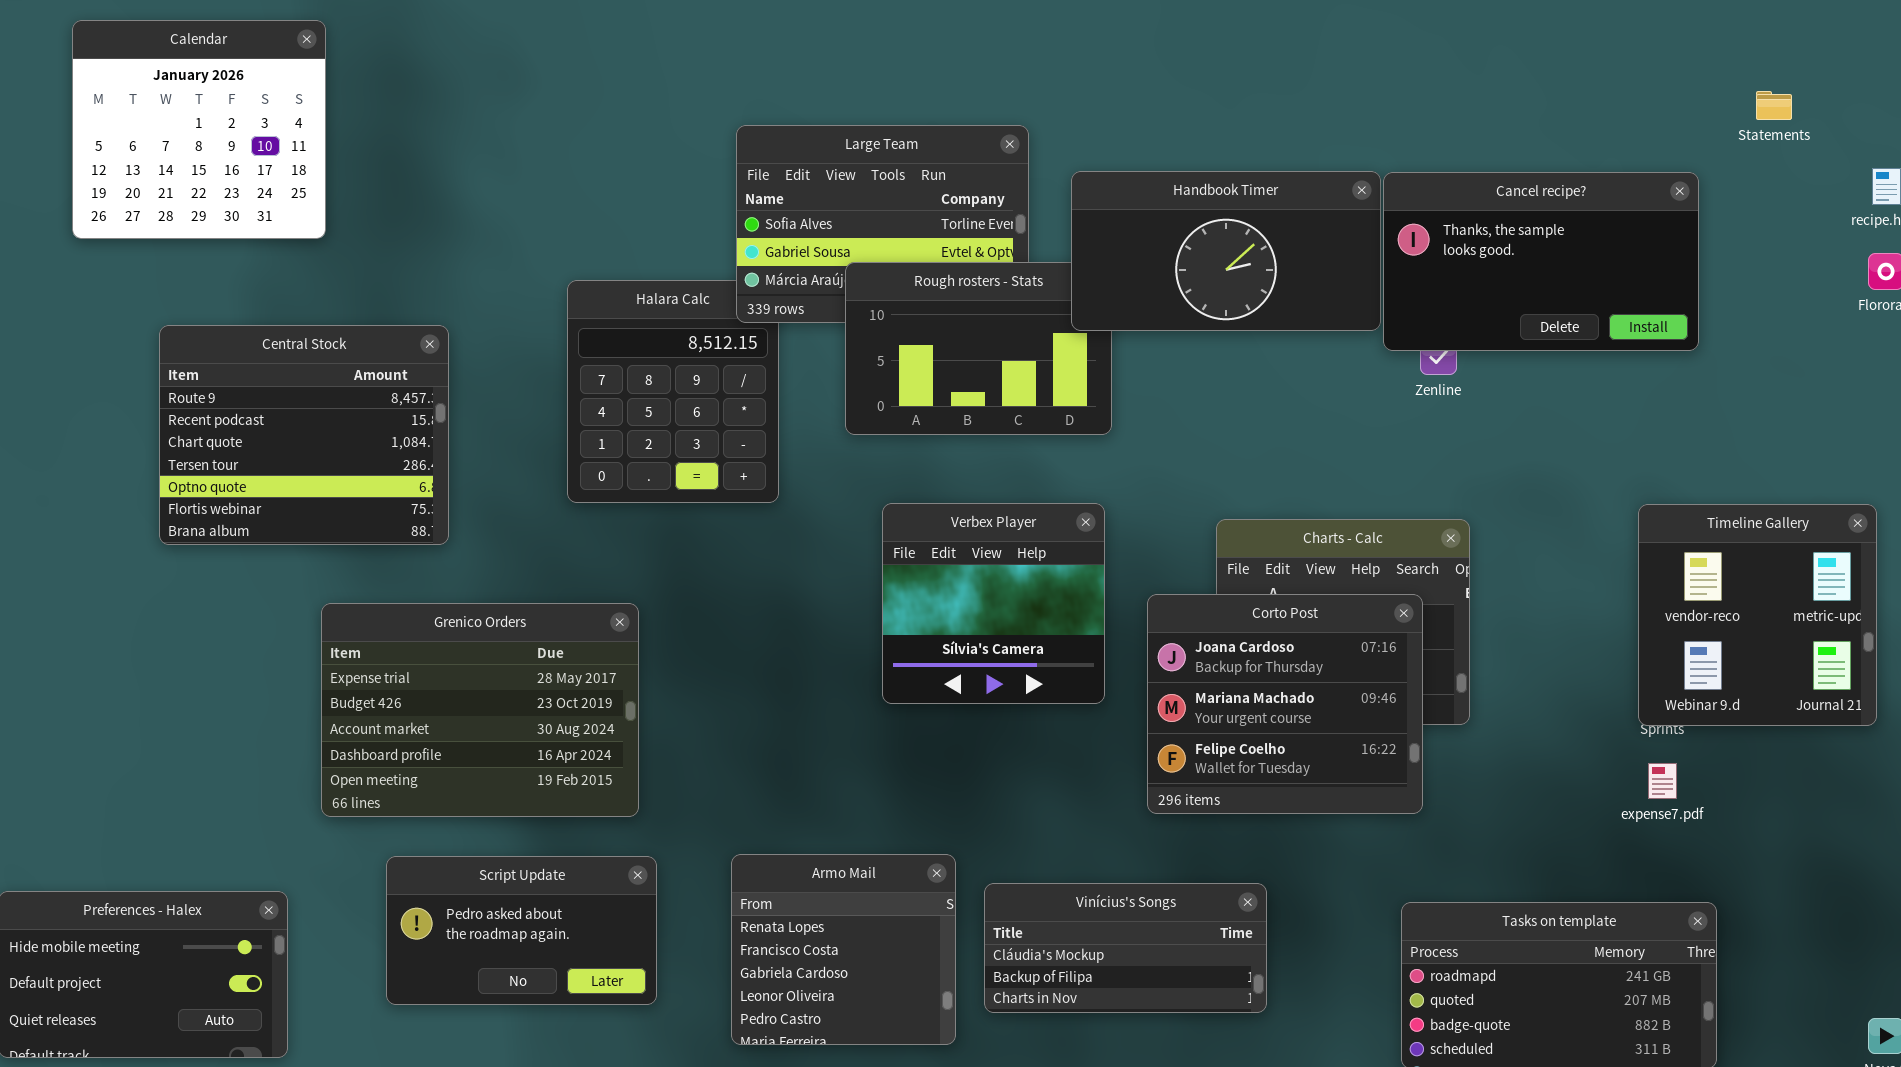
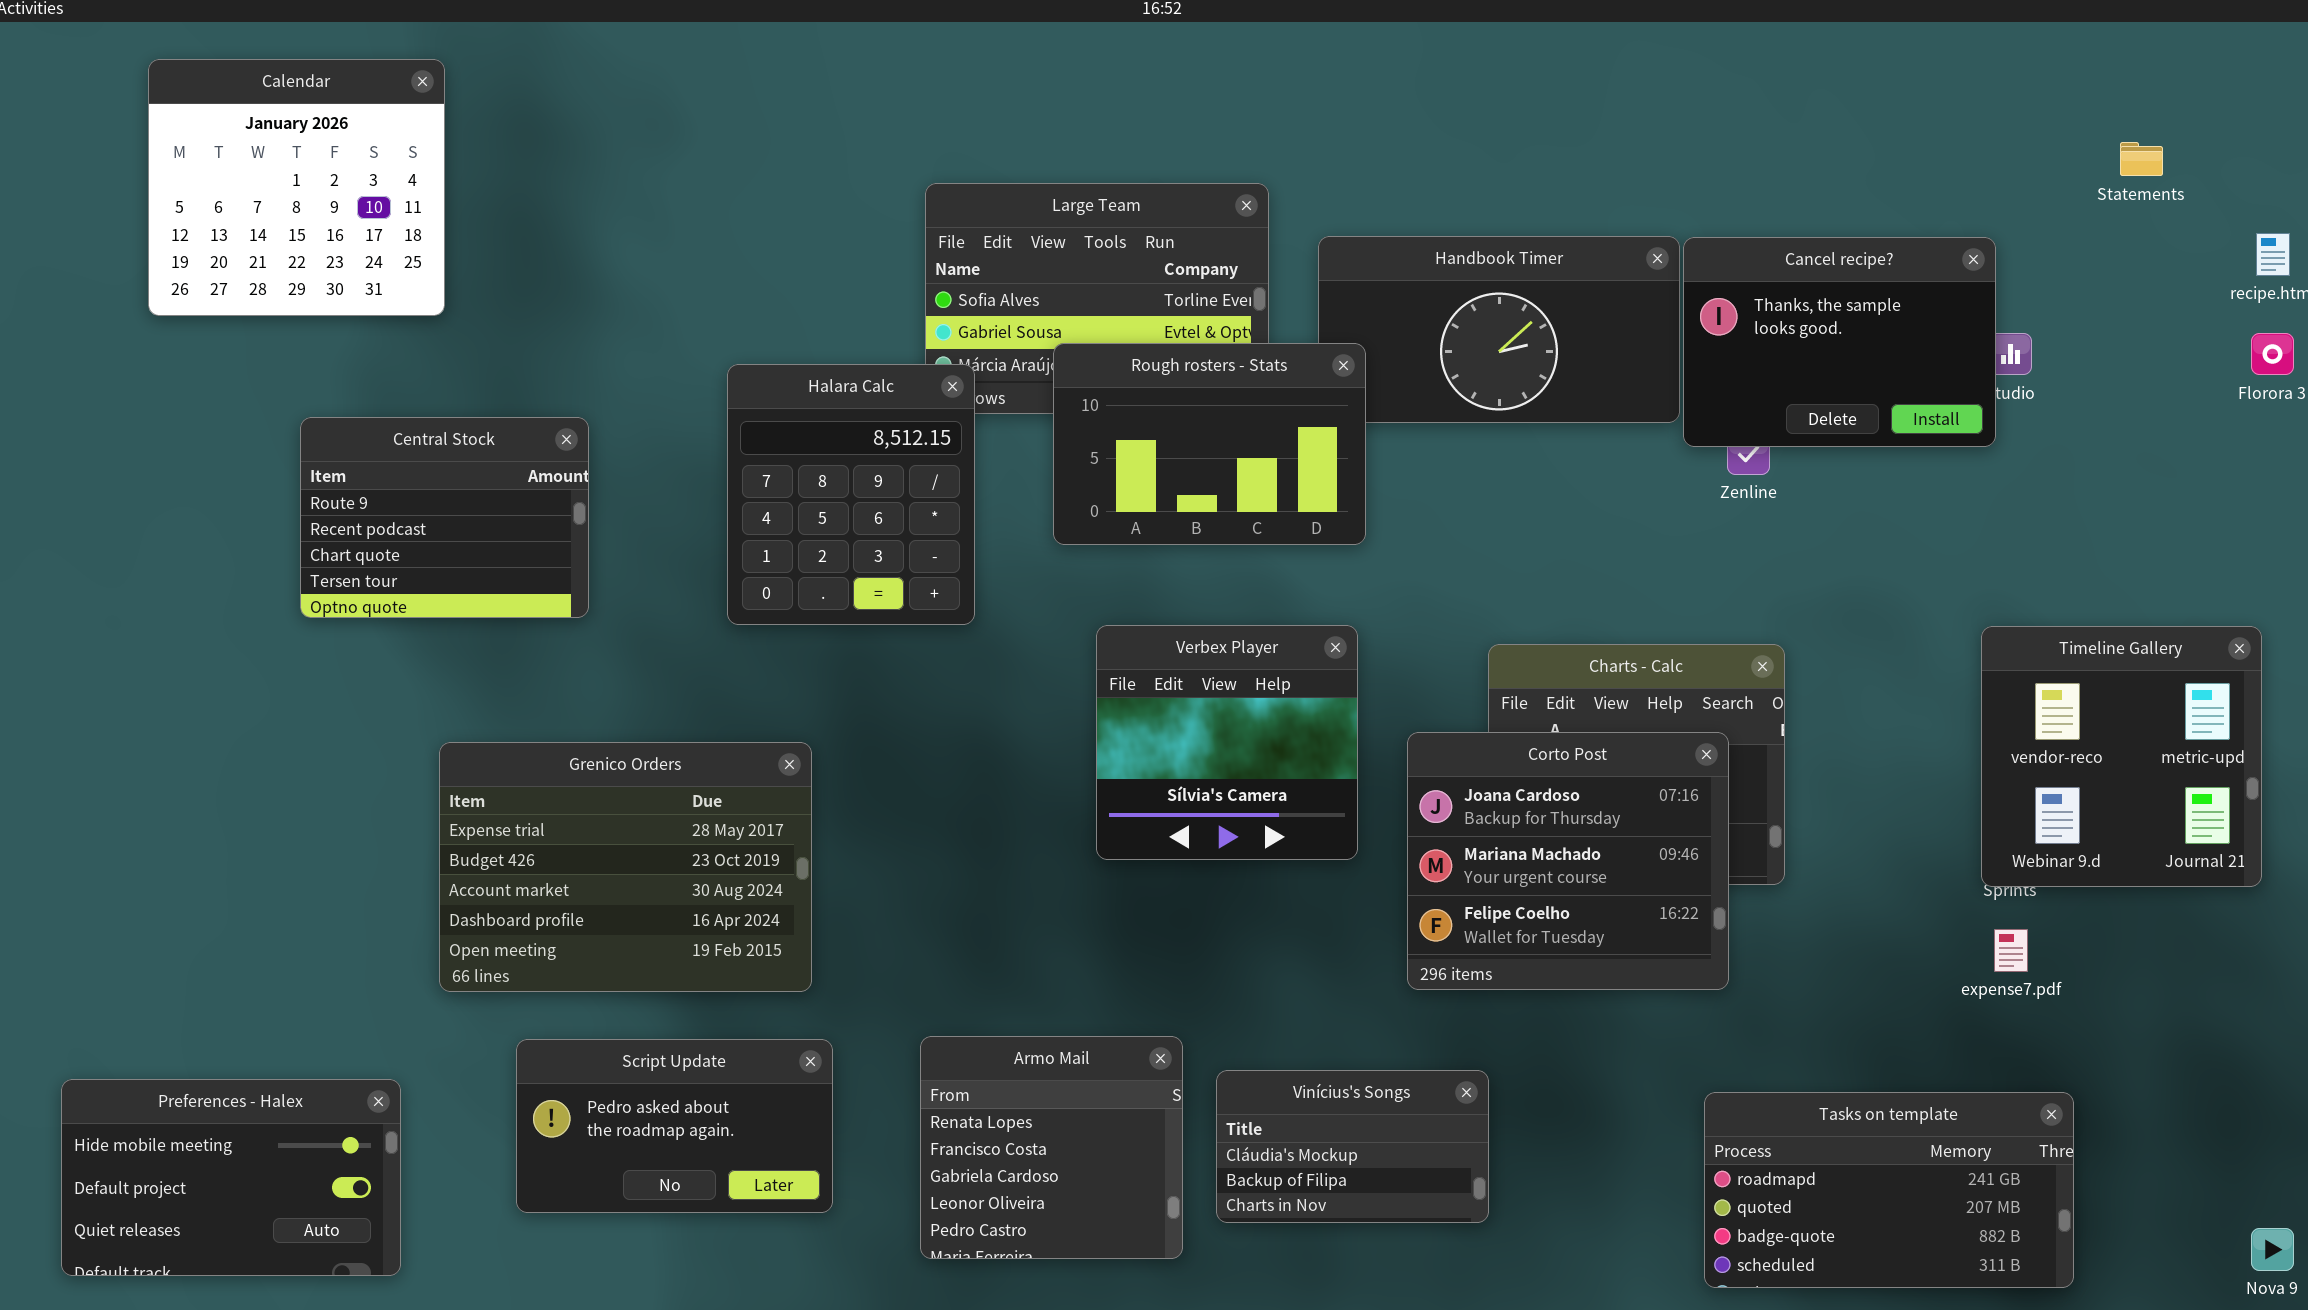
Cancel recipe?: [1383,172,1699,351] -> [1683,237,1996,447], resized
Rough rosters - Stats: [845,262,1112,435] -> [1053,343,1366,545], raised
Halara Calc: [567,280,779,503] -> [727,364,975,625], raised
Central Stock: [159,325,449,545] -> [300,417,589,618], resized
Vinícius's Songs: [984,883,1267,1013] -> [1216,1070,1489,1223], resized

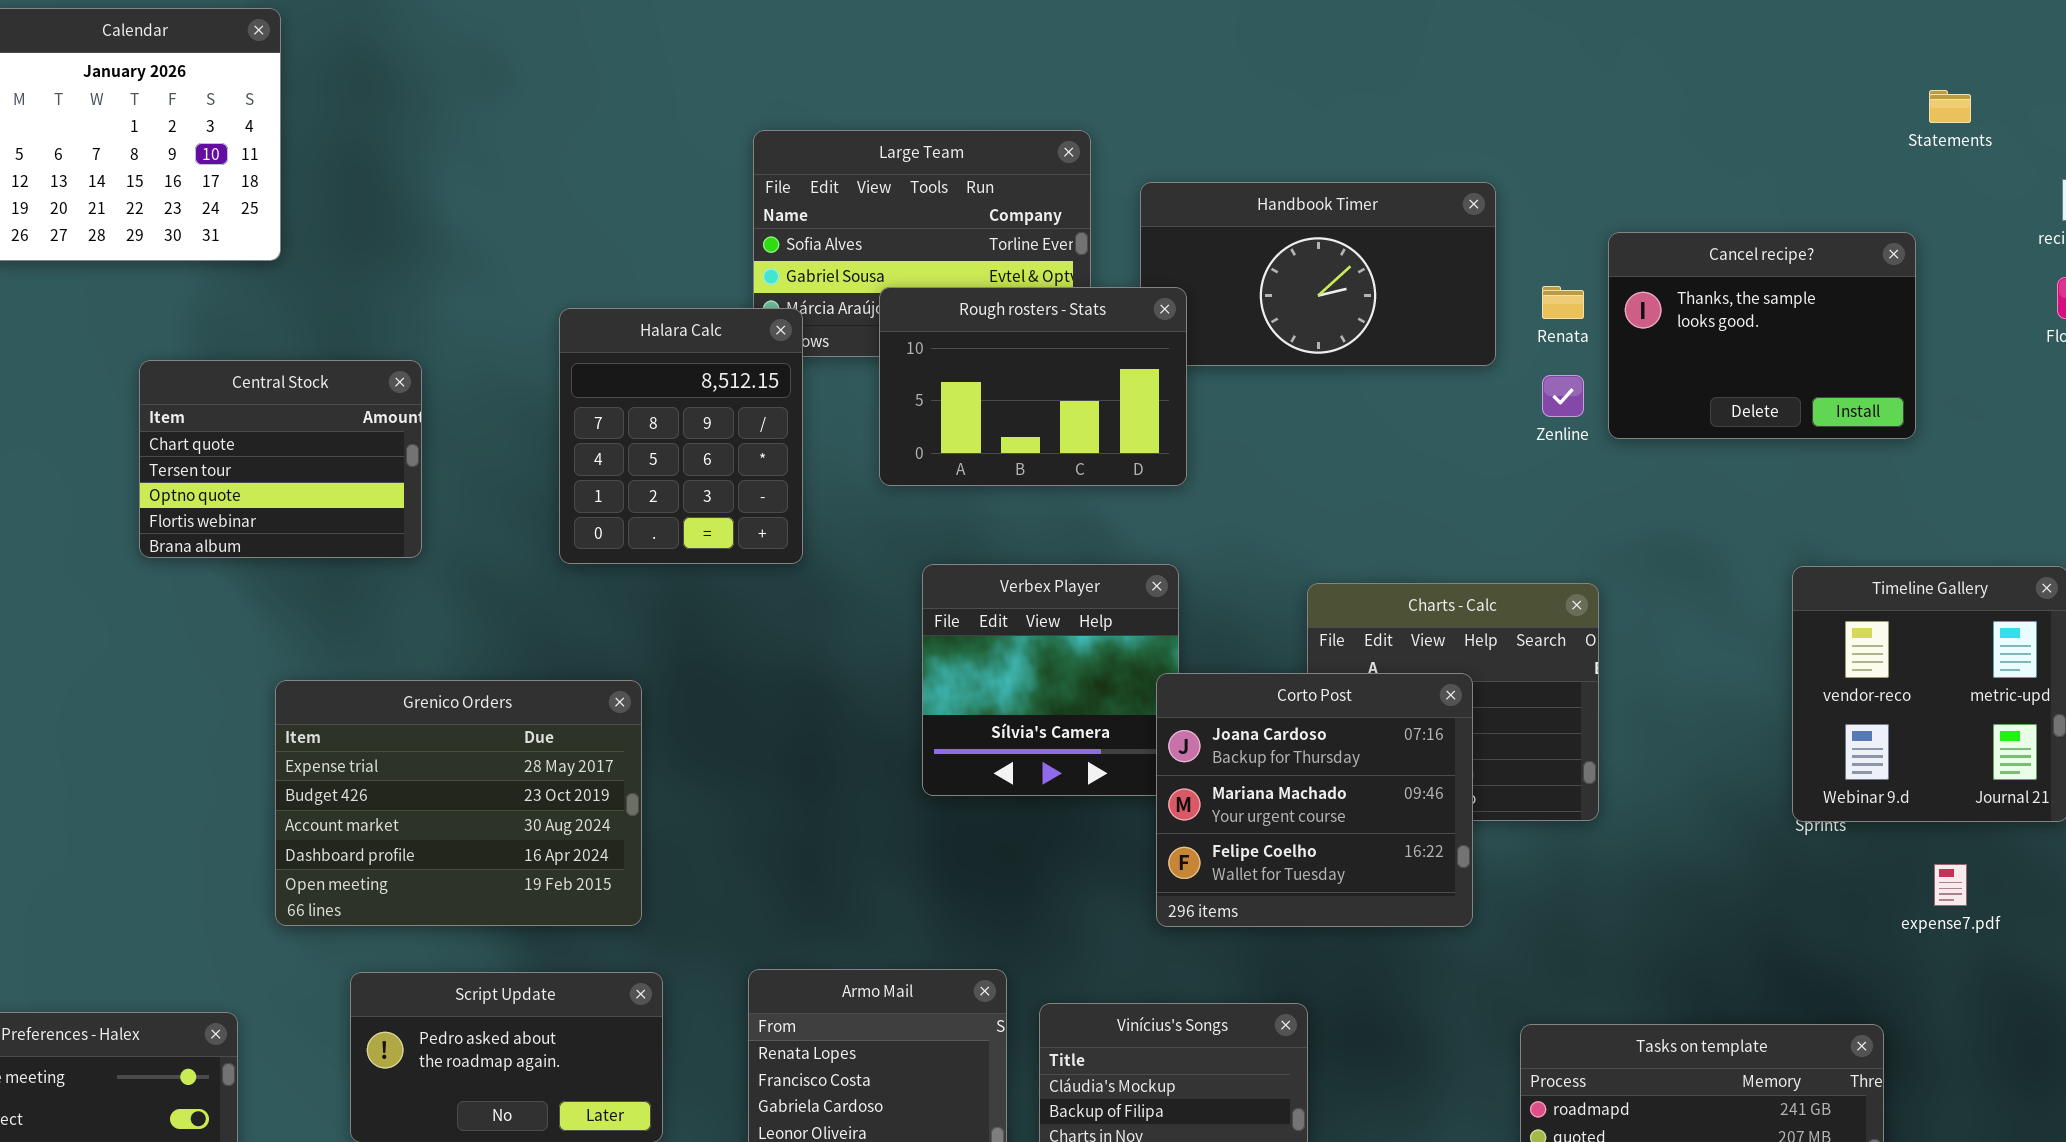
Cancel recipe?: [1683,237,1996,447] -> [1608,232,1916,439], moved
Central Stock: [300,417,589,618] -> [139,360,422,558], scrolled down 2 rows
Corto Post: [1407,732,1729,990] -> [1156,673,1473,927], moved
expense7.pdf: [1994,929,2028,972] -> [1934,864,1967,906], moved

